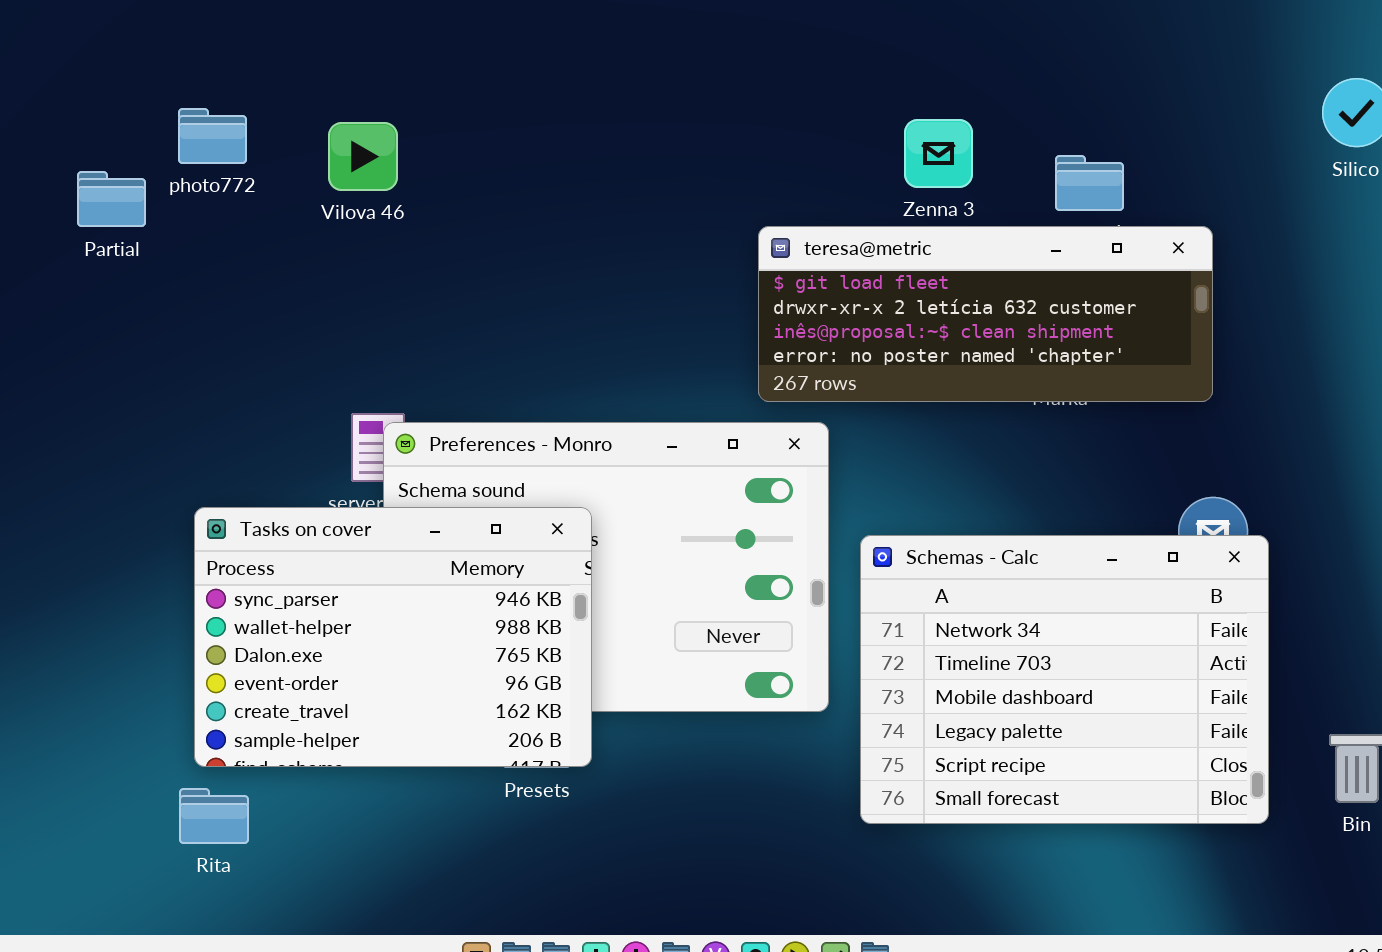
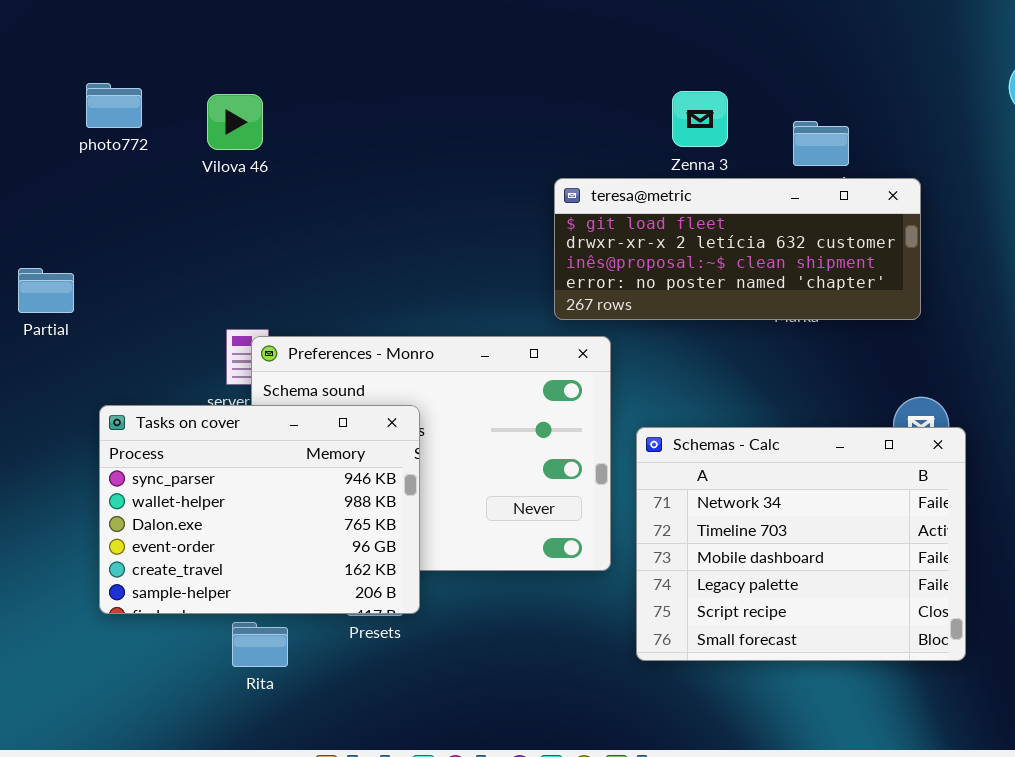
Partial: [77,171,146,227] -> [18,268,74,313], moved
Rita: [179,788,249,844] -> [232,622,288,667], moved

